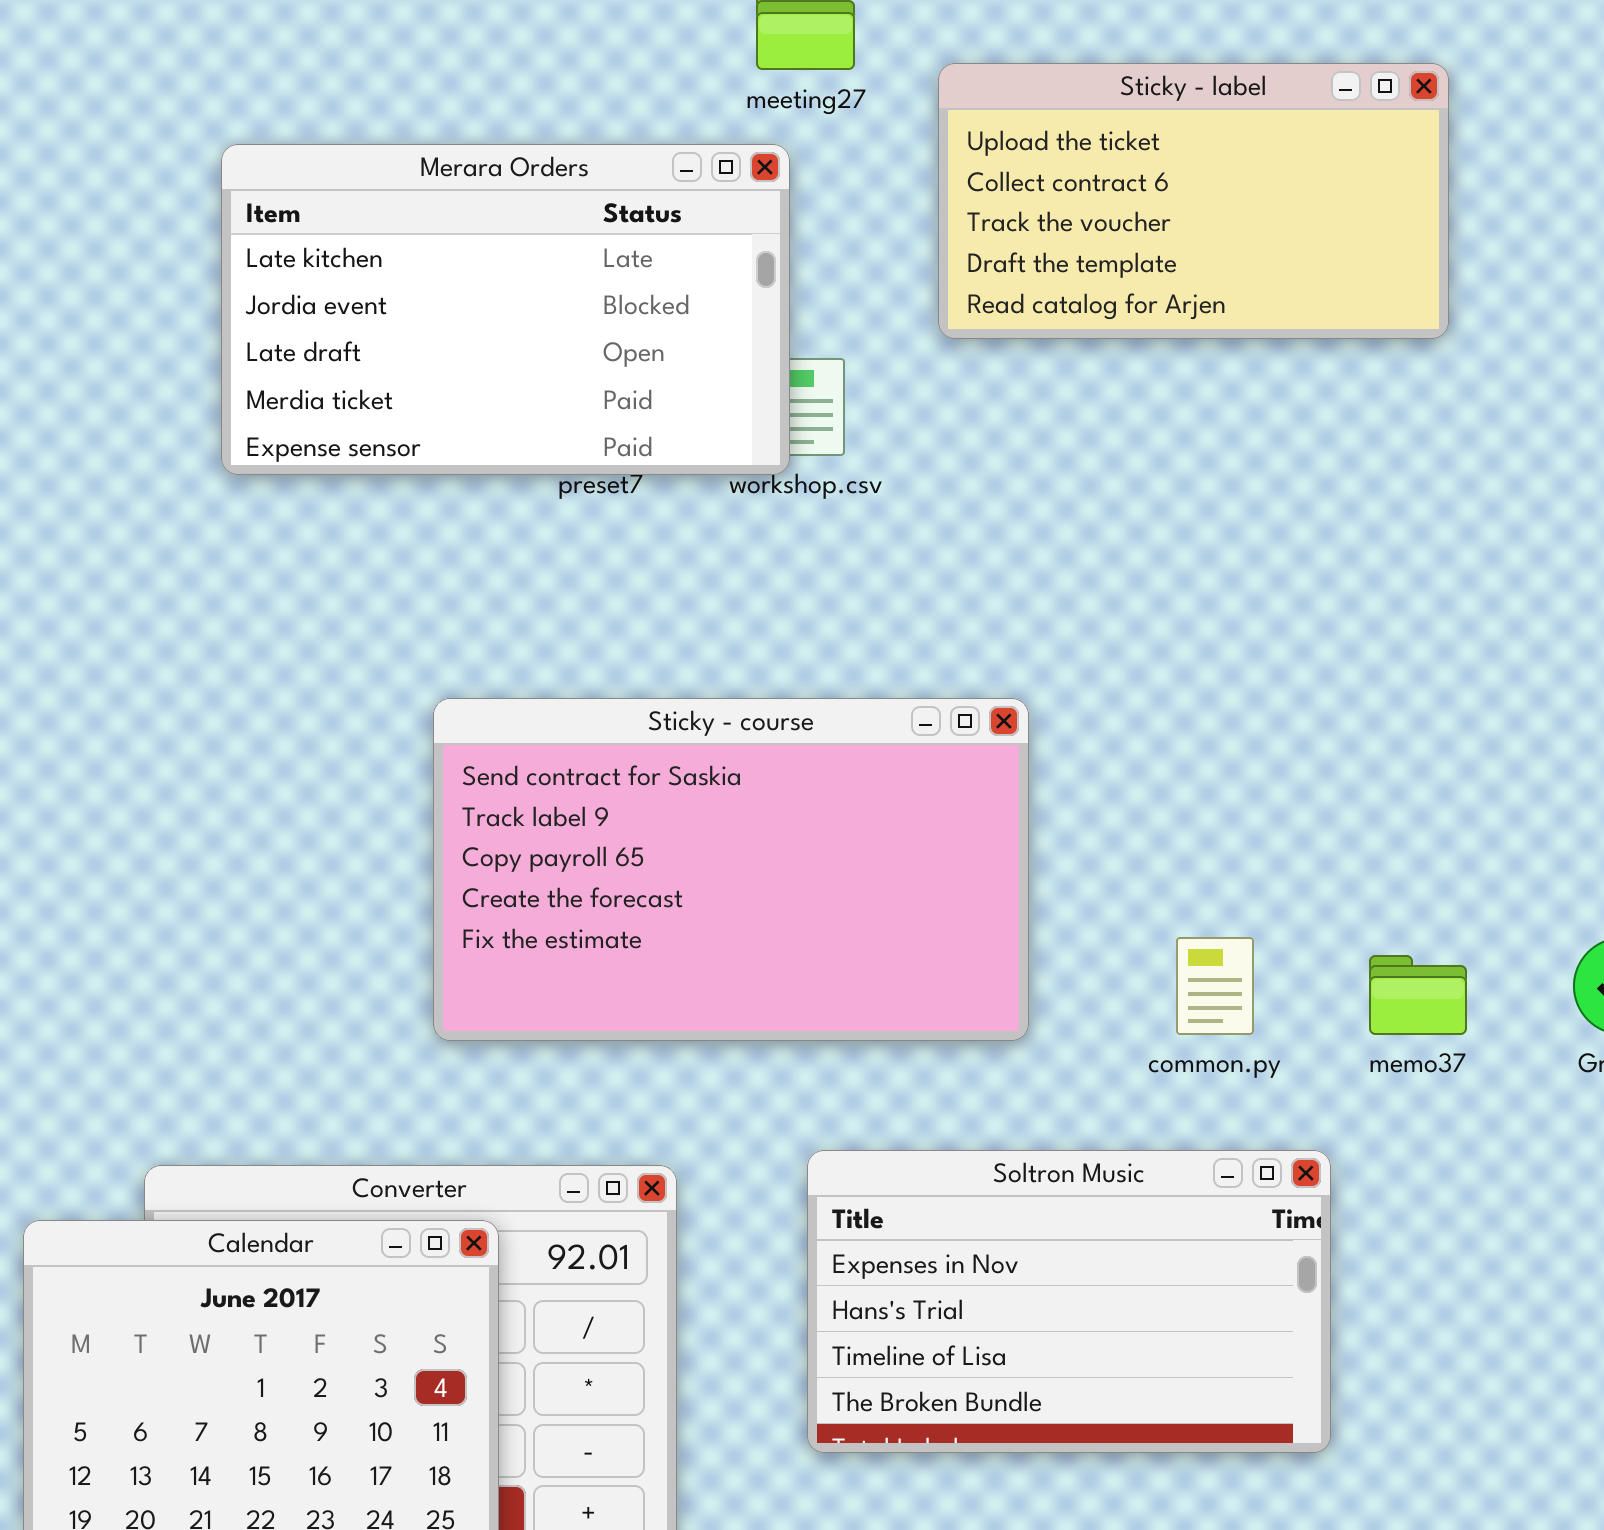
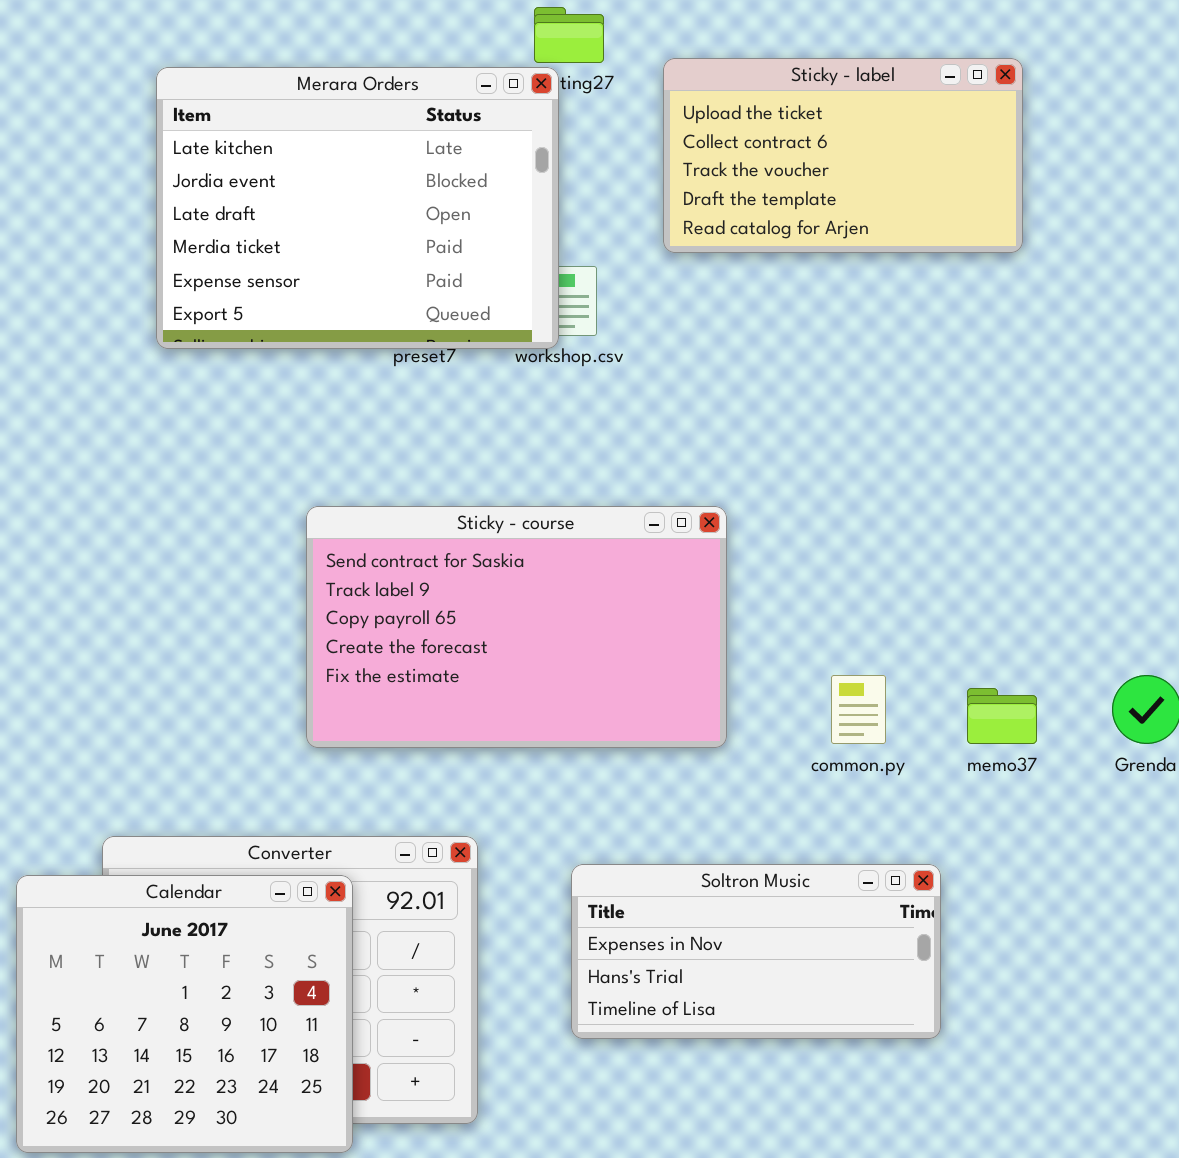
Merara Orders: [221,144,790,475] -> [156,67,559,349], resized
Soltron Music: [807,1150,1331,1453] -> [571,864,941,1039], resized

